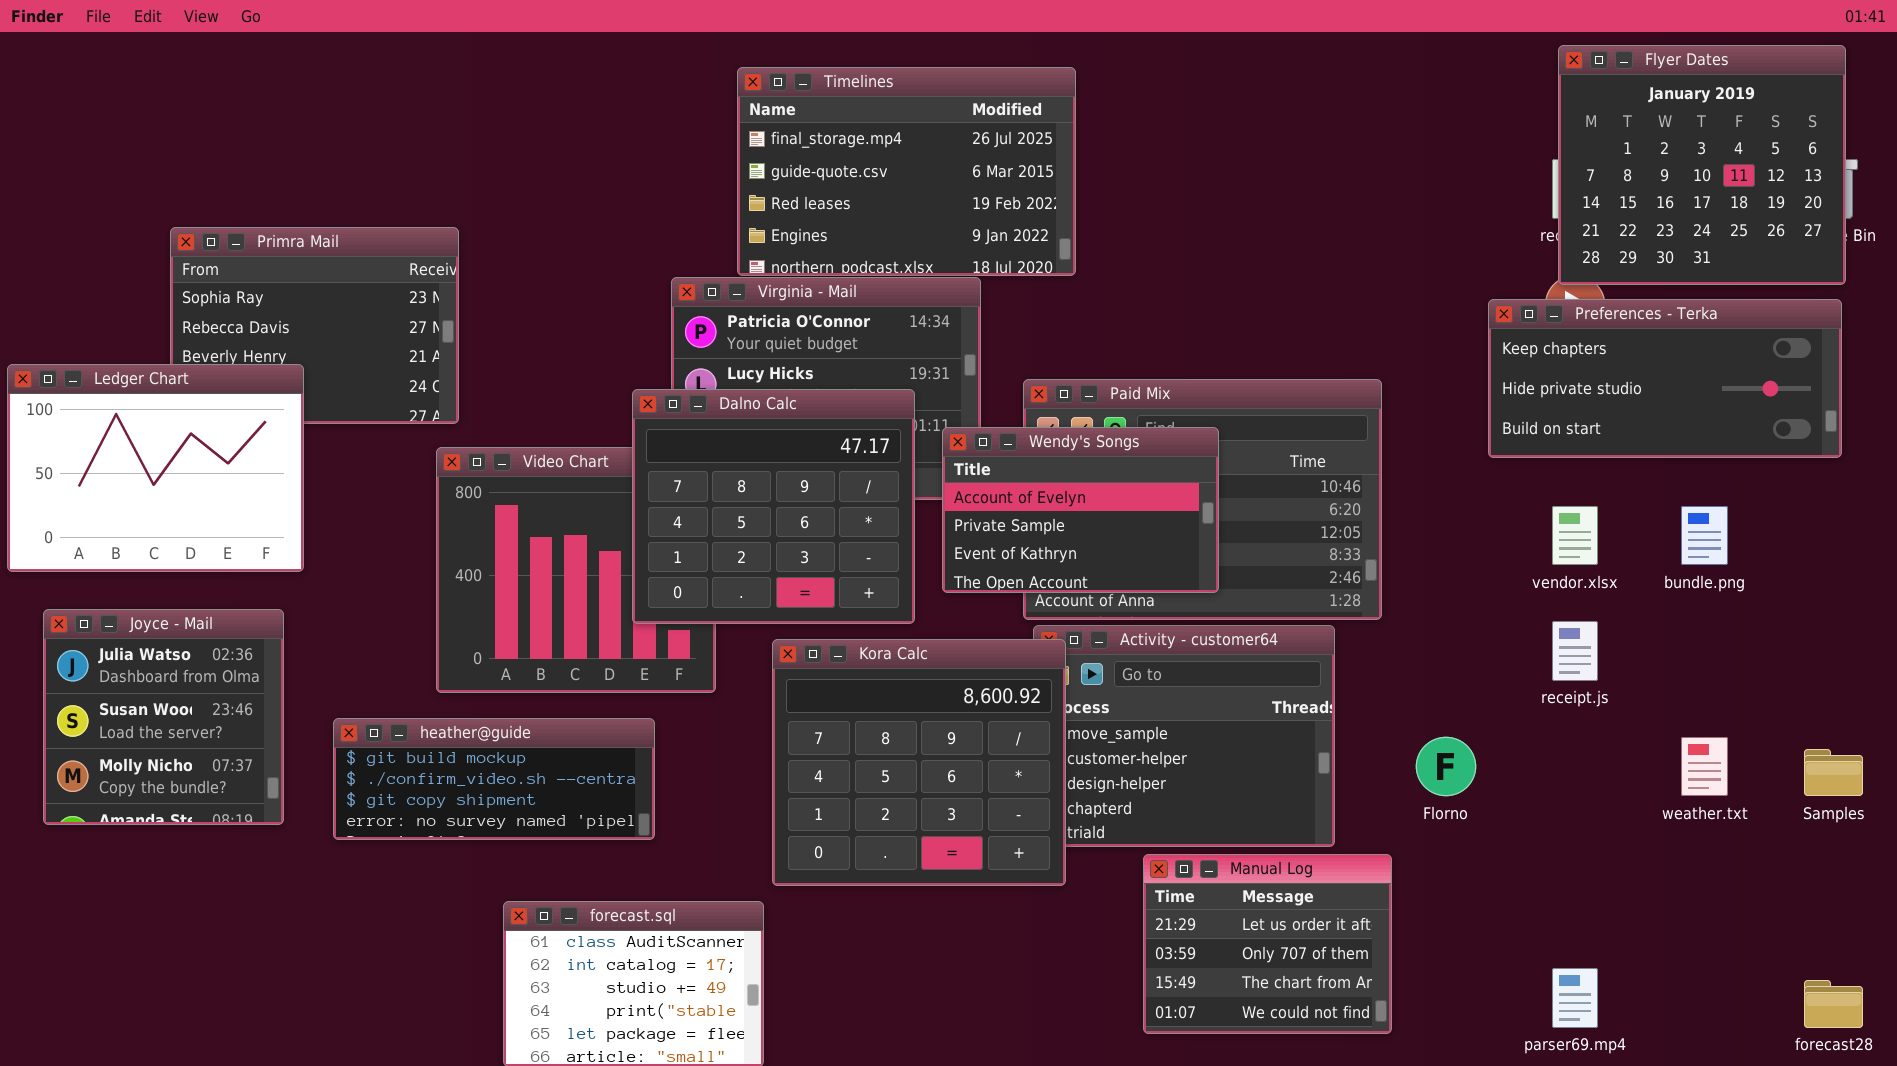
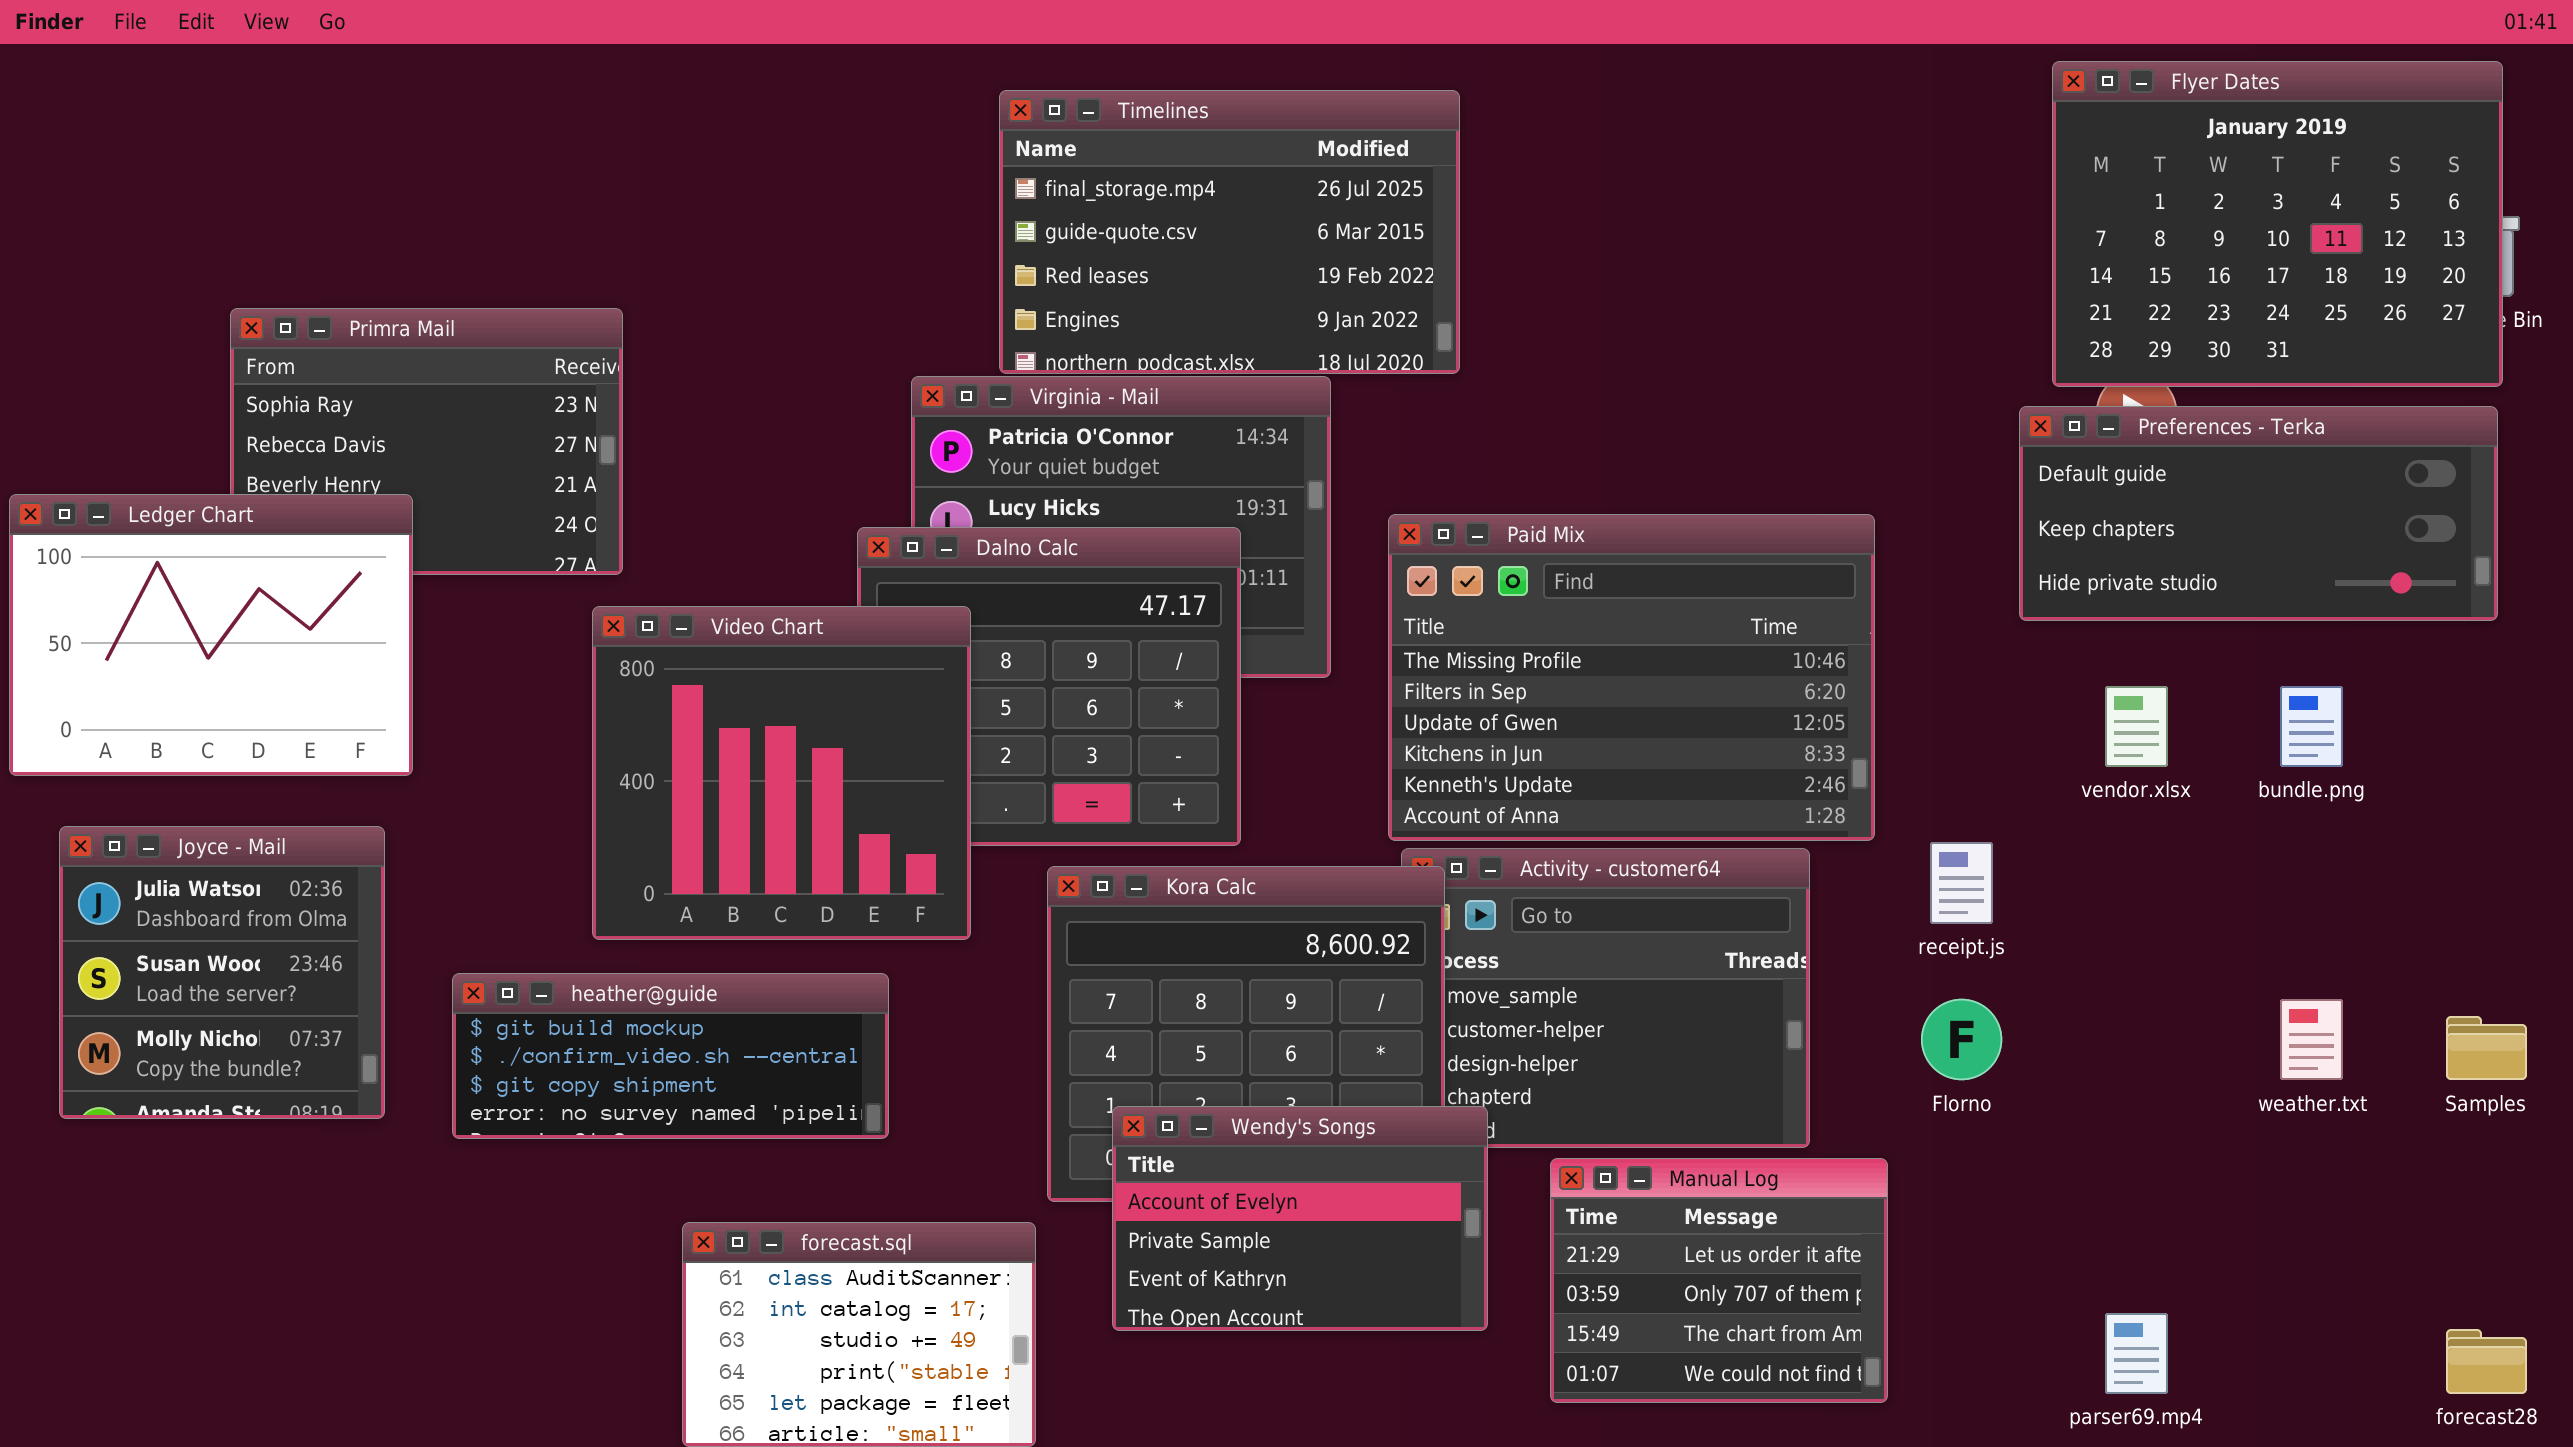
Flyer Dates: [1558,45,1846,285] -> [2052,61,2503,387], resized
Preferences - Terka: [1488,299,1842,458] -> [2019,406,2498,621], scrolled up 1 row
Wendy's Songs: [942,427,1219,593] -> [1112,1106,1488,1331], moved
Video Chart: [436,447,716,693] -> [592,606,971,940], raised
receipt.js: [1552,621,1598,681] -> [1930,842,1993,924], moved

